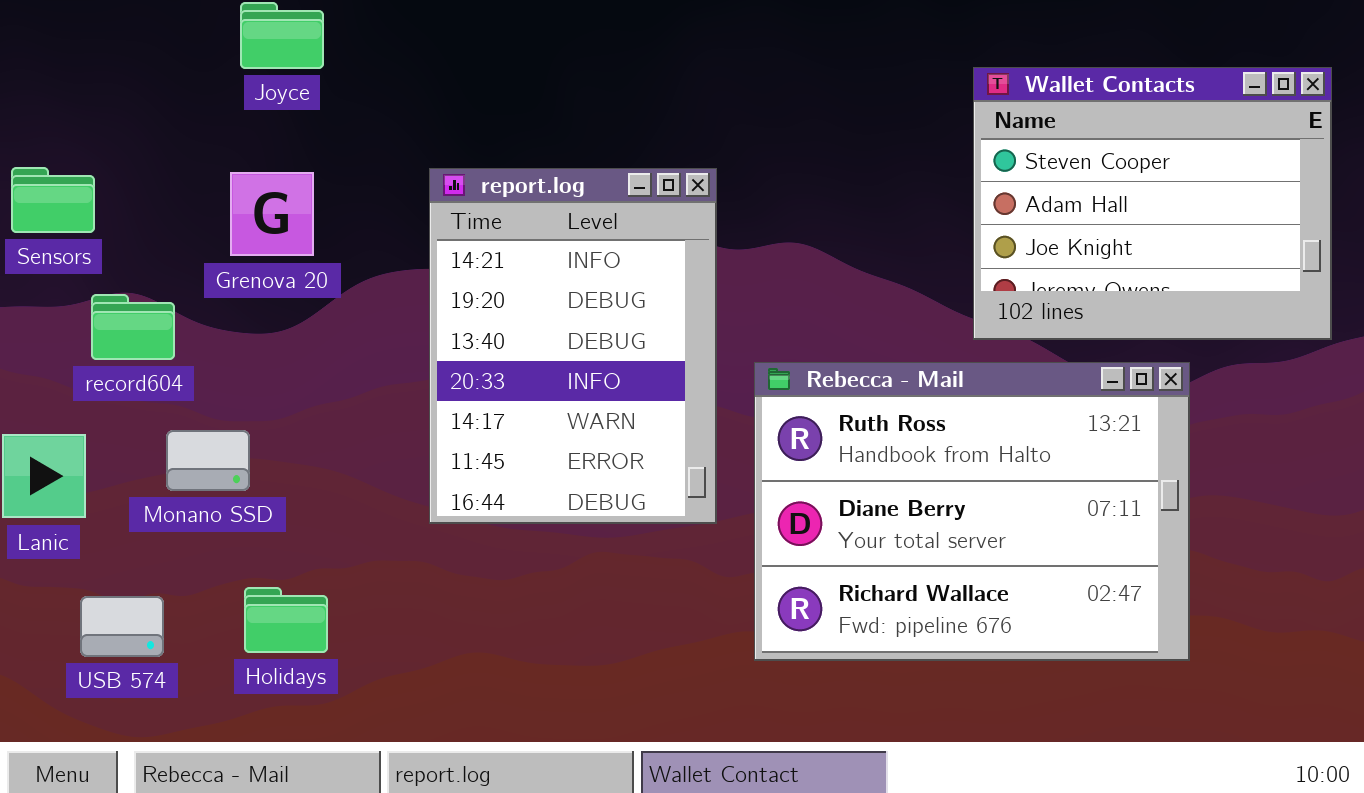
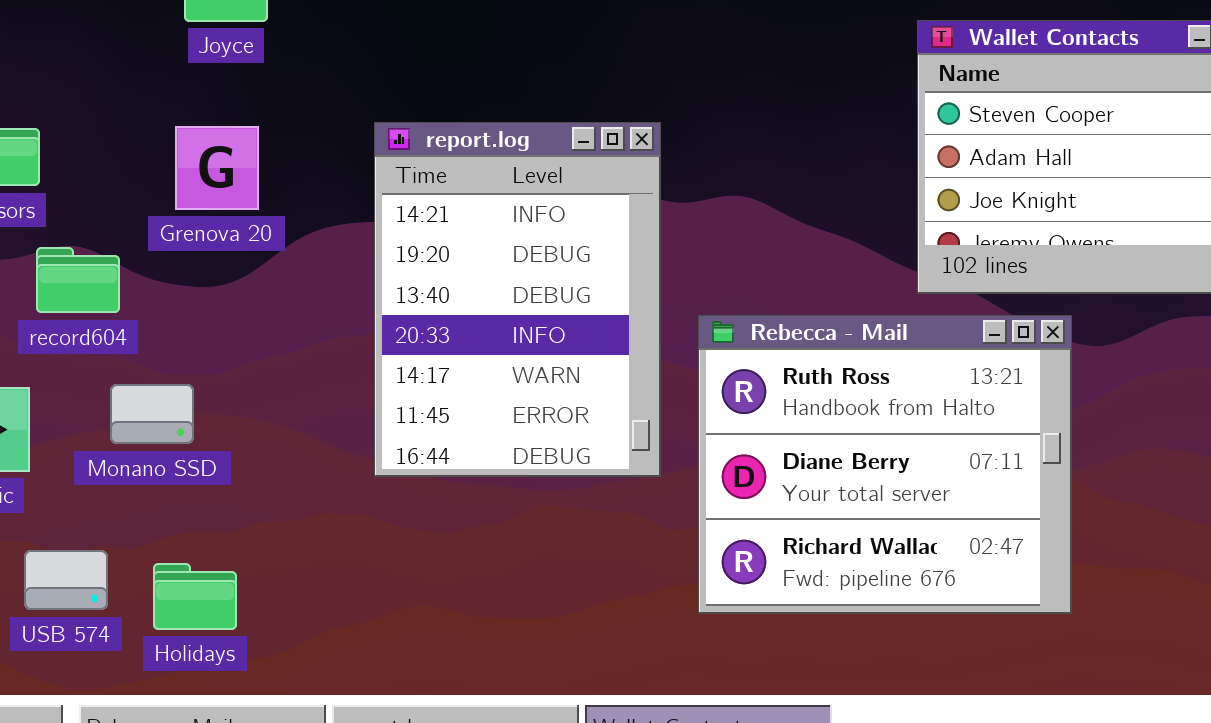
Rebecca - Mail: [754,362,1190,661] -> [698,315,1072,614], resized
Holidays: [244,587,328,653] -> [153,563,237,630], moved

